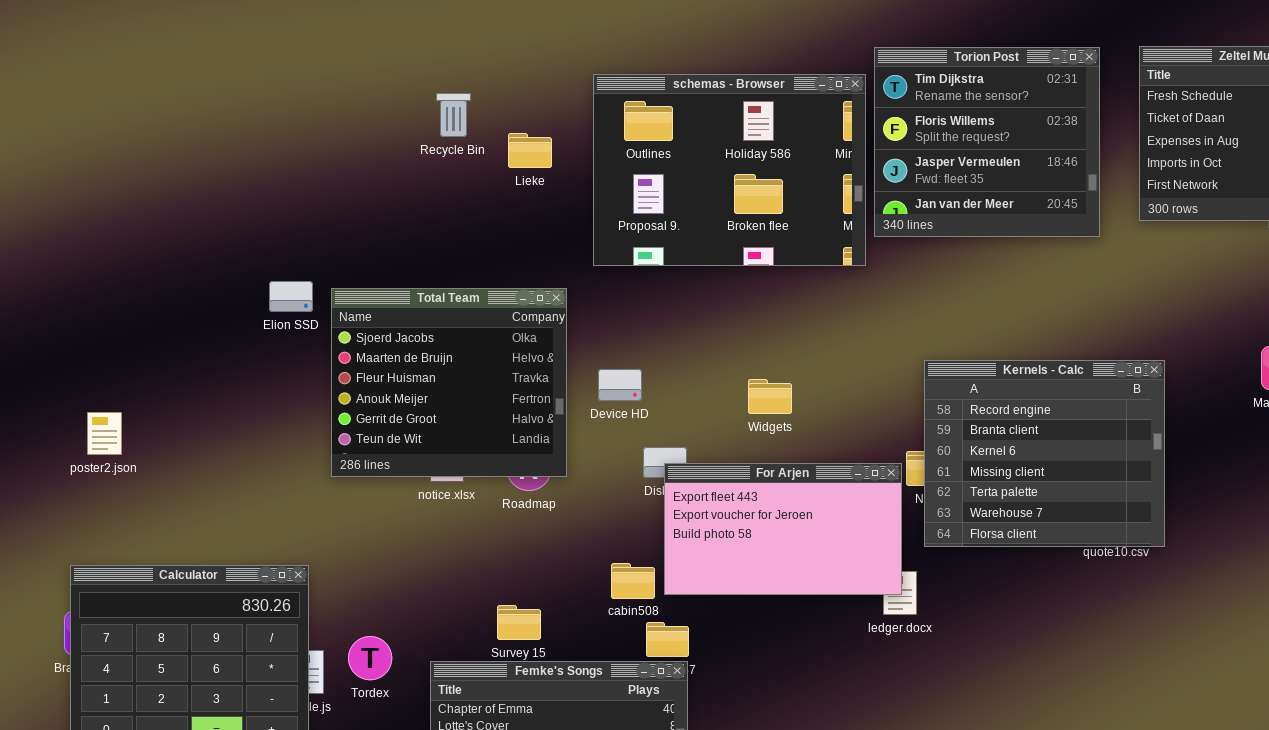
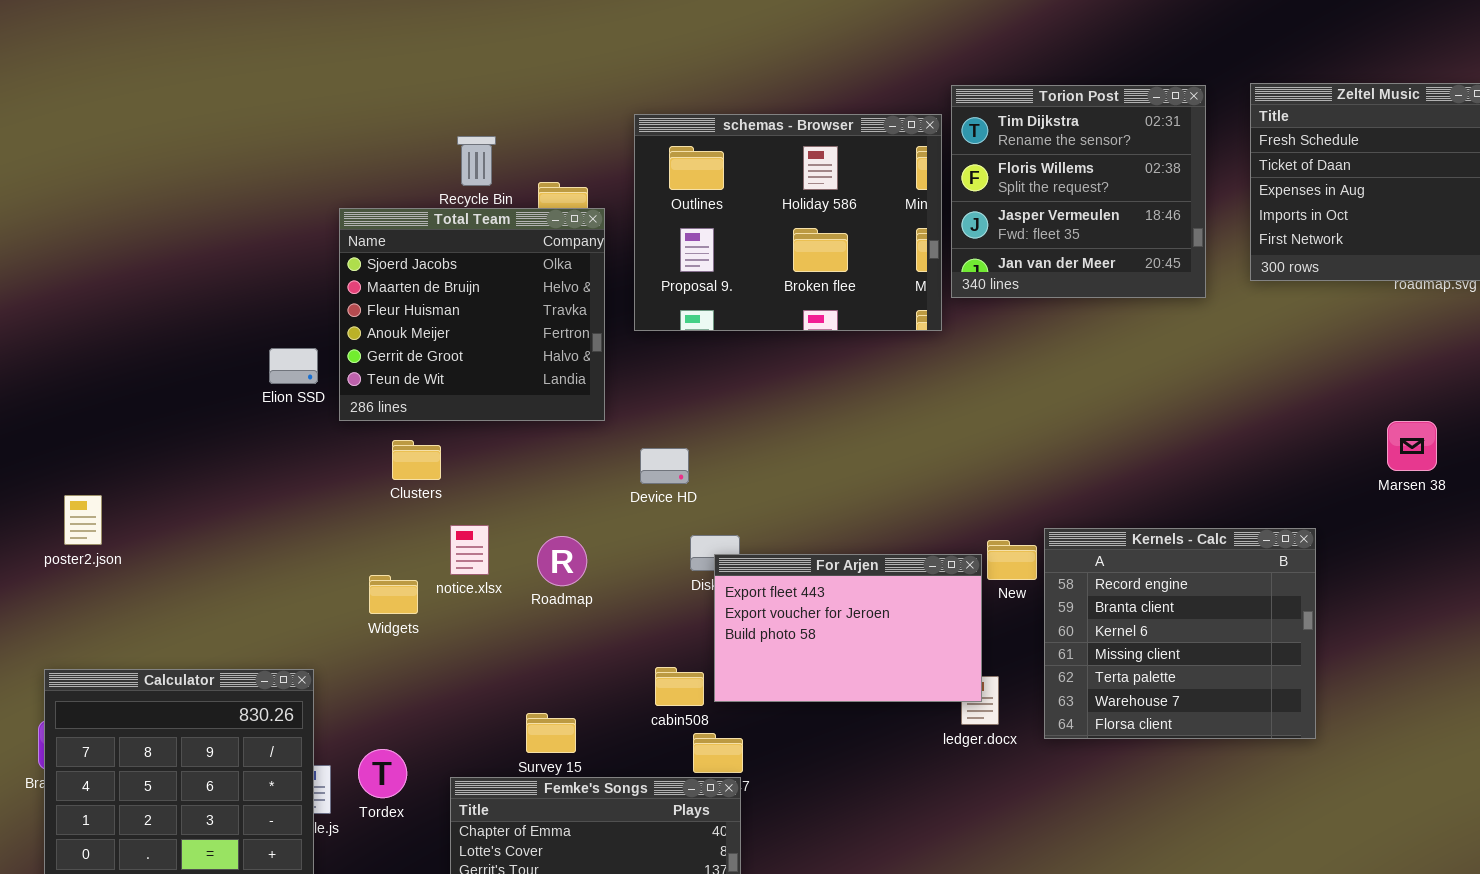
Total Team: [331,288,567,477] -> [339,208,605,421], moved
Kernels - Calc: [924,360,1165,547] -> [1044,528,1316,739], moved
Widgets: [748,379,792,414] -> [369,575,418,614], moved

